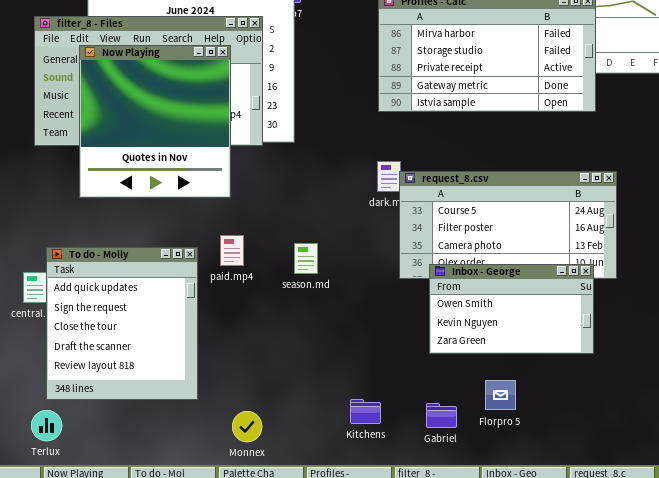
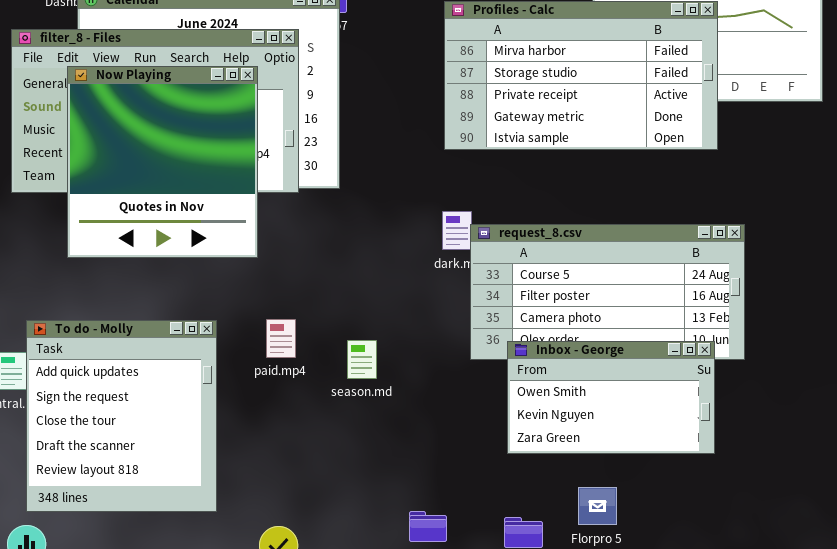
paid.mp4: [220,235,244,266] -> [266,319,296,358], moved
season.md: [294,243,318,274] -> [347,340,377,379], moved

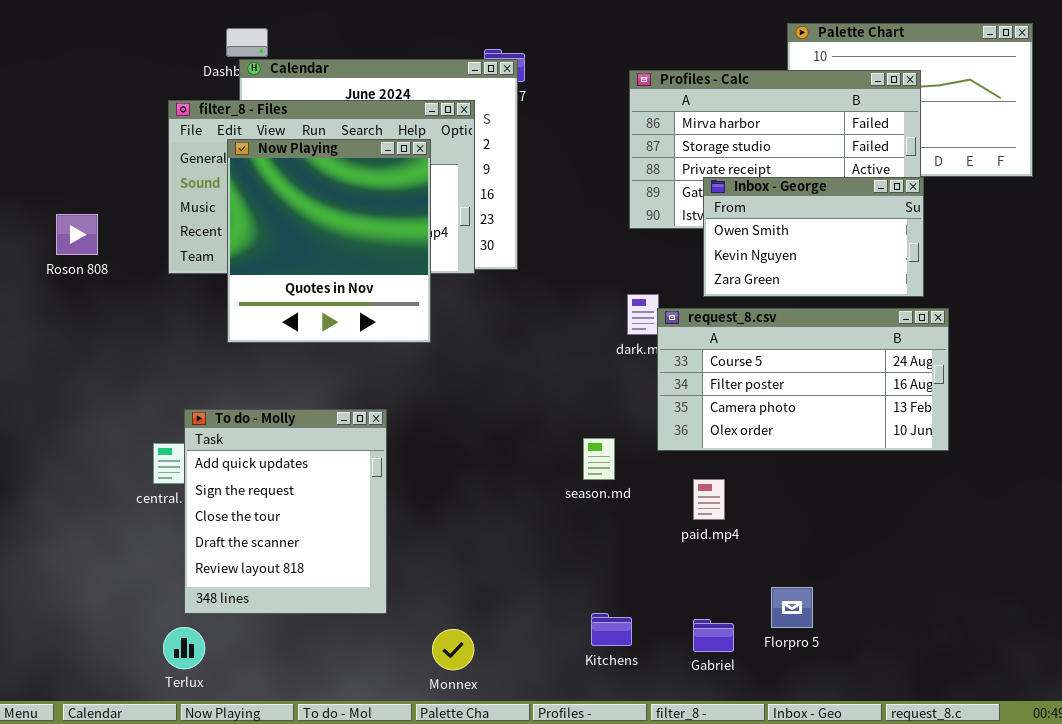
paid.mp4: [266,319,296,358] -> [693,479,725,520], moved
season.md: [347,340,377,379] -> [583,438,615,480], moved
Inbox - George: [507,341,715,454] -> [703,177,924,297], moved

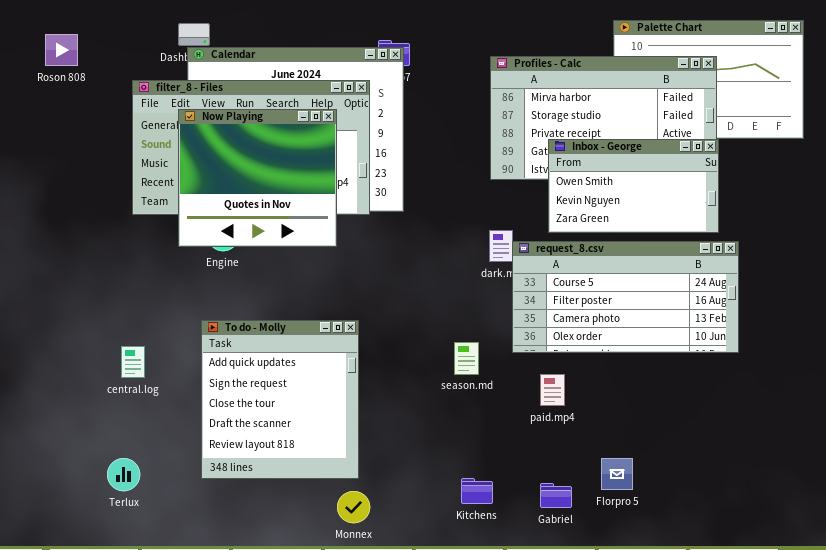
Now Playing: [227,139,431,343] -> [178,109,337,247], resized
Roson 808: [56,214,98,255] -> [45,34,78,66], moved
To do - Molly: [184,409,387,614] -> [201,320,359,479], moved
Terlux: [163,627,205,669] -> [107,458,140,491], moved

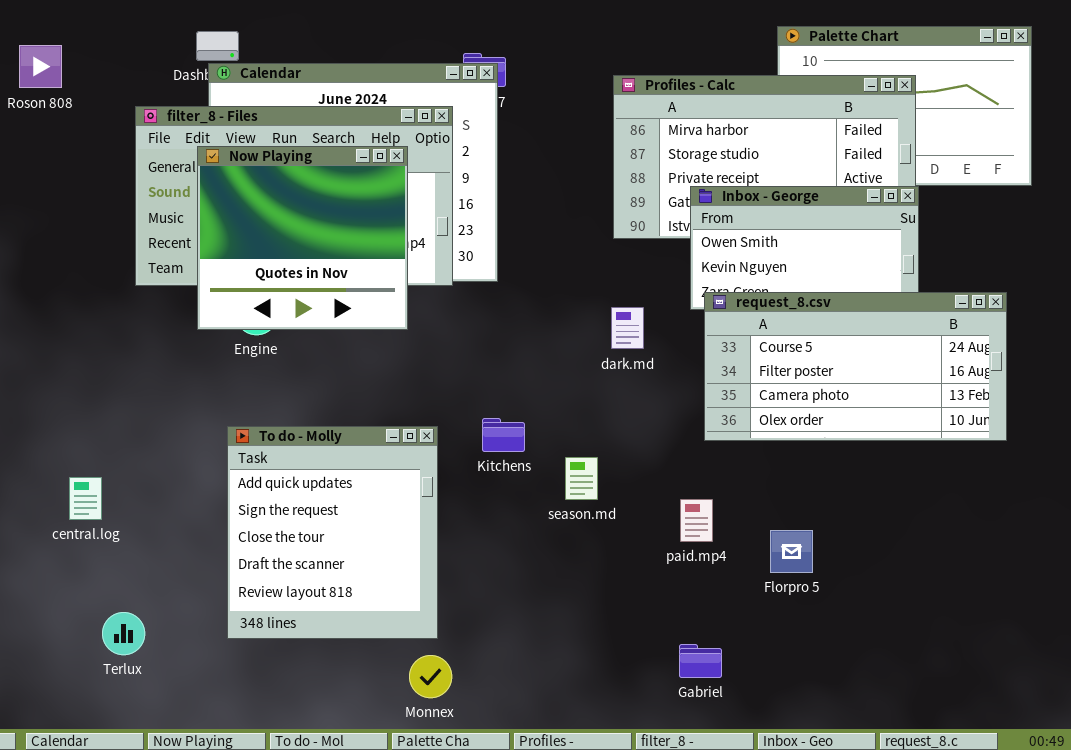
request_8.csv: [512,241,739,353] -> [704,292,1007,441], moved
central.log: [121,346,145,378] -> [69,477,102,520], moved
Florpro 5: [601,458,633,490] -> [770,530,813,573], moved
Kitchens: [461,478,493,504] -> [482,418,525,452], moved

